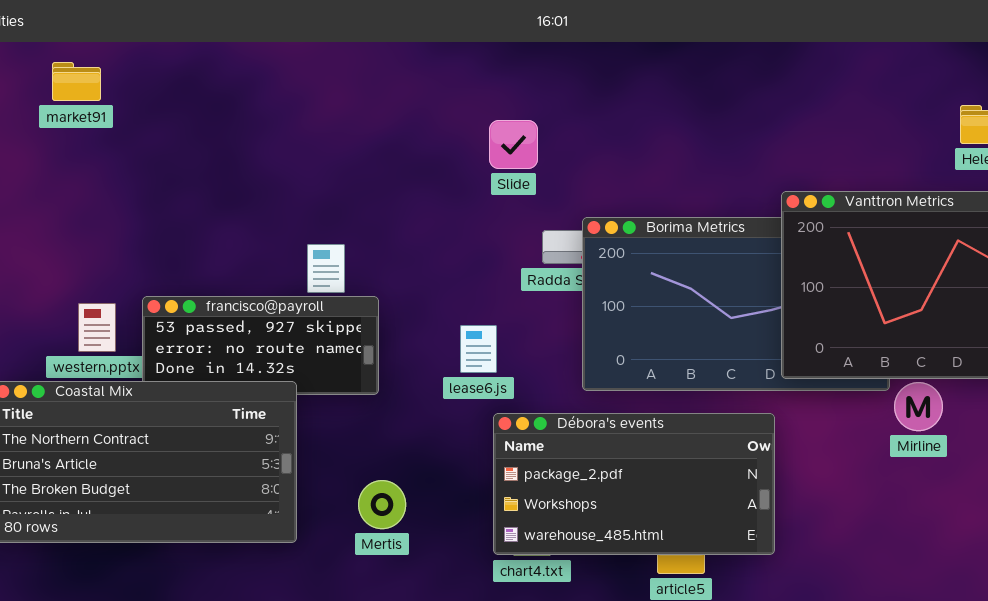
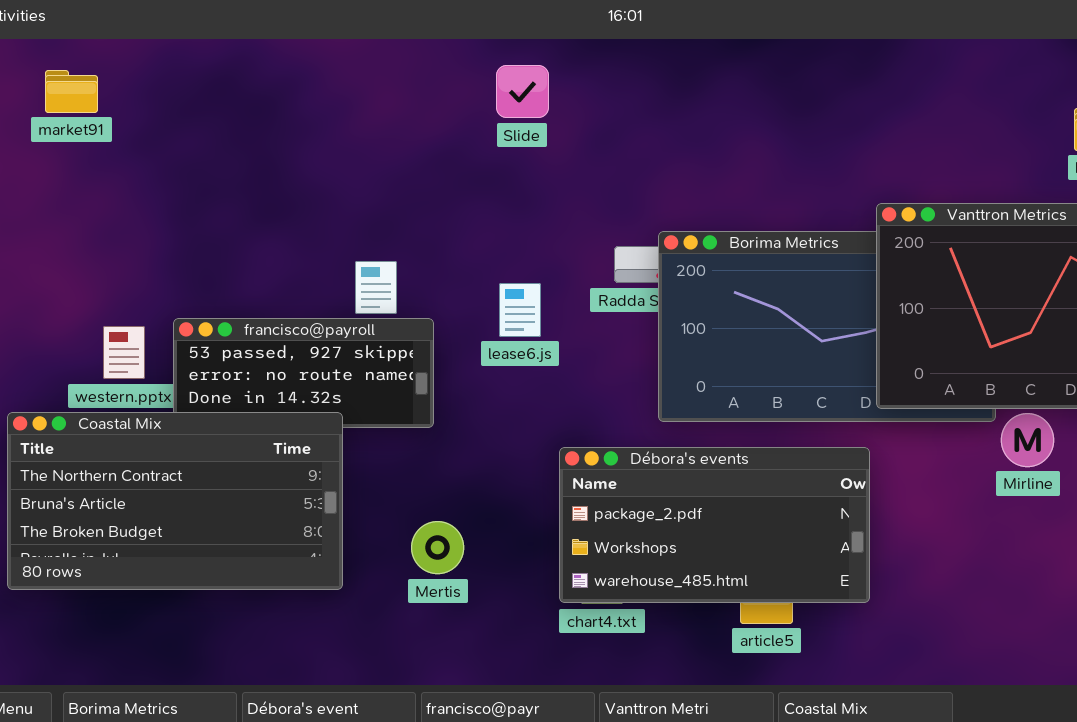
market91: [52,62,101,101] -> [45,70,98,113], moved
Slide: [489,120,538,169] -> [496,65,549,118], moved
lease6.js: [460,325,497,373] -> [499,283,541,337], moved

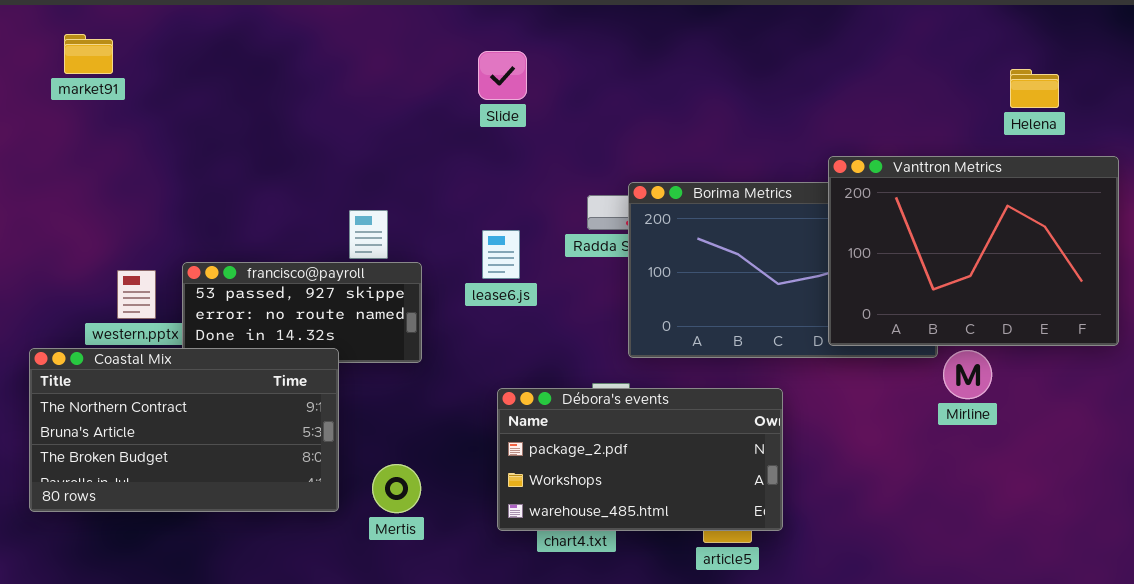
Slide: [496,65,549,118] -> [478,51,527,100], moved
Débora's events: [559,447,870,603] -> [497,388,783,531], moved
Mertis: [411,521,464,574] -> [372,464,421,513], moved

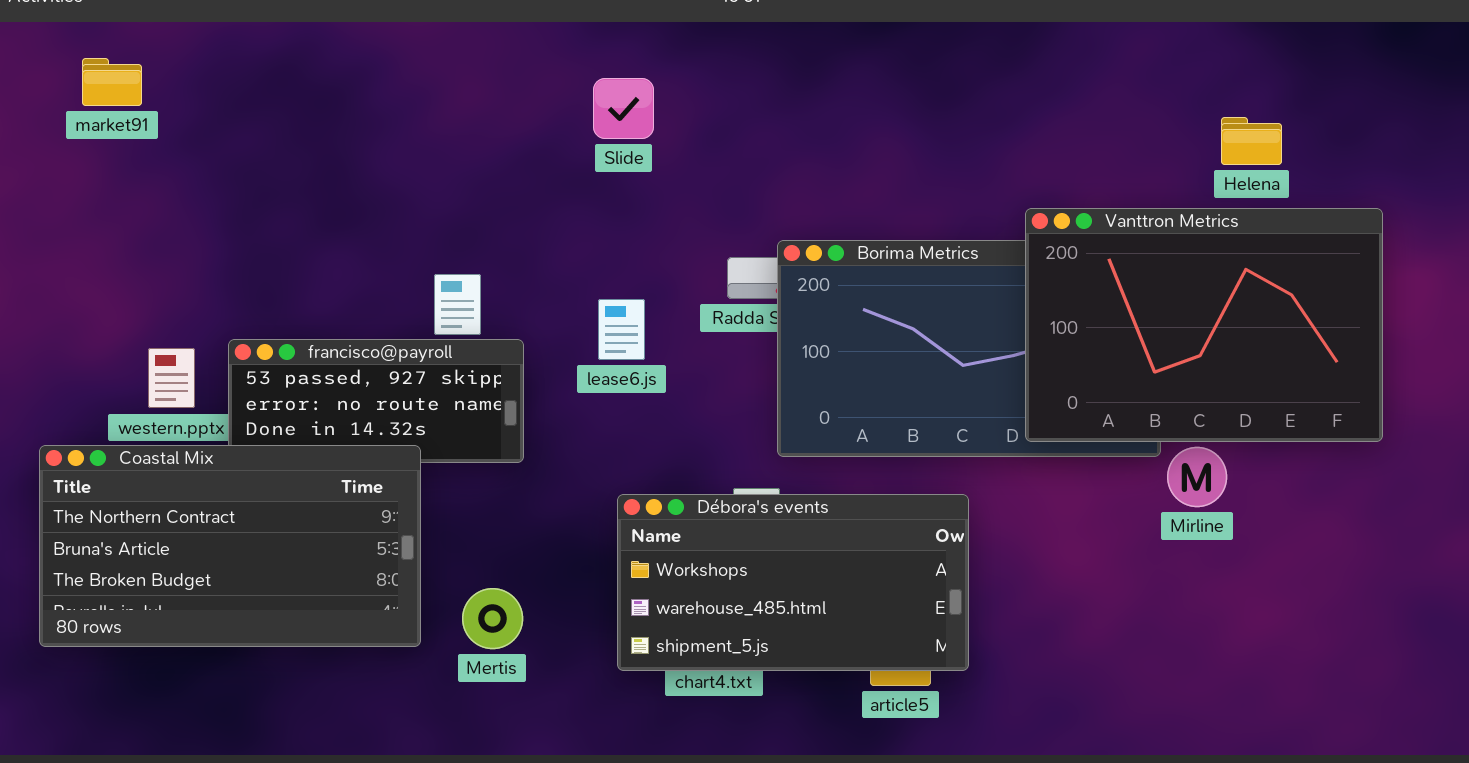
Helena: [1010,69,1059,108] -> [1221,117,1282,165], moved
Débora's events: [497,388,783,531] -> [617,494,969,671], scrolled down 1 row

